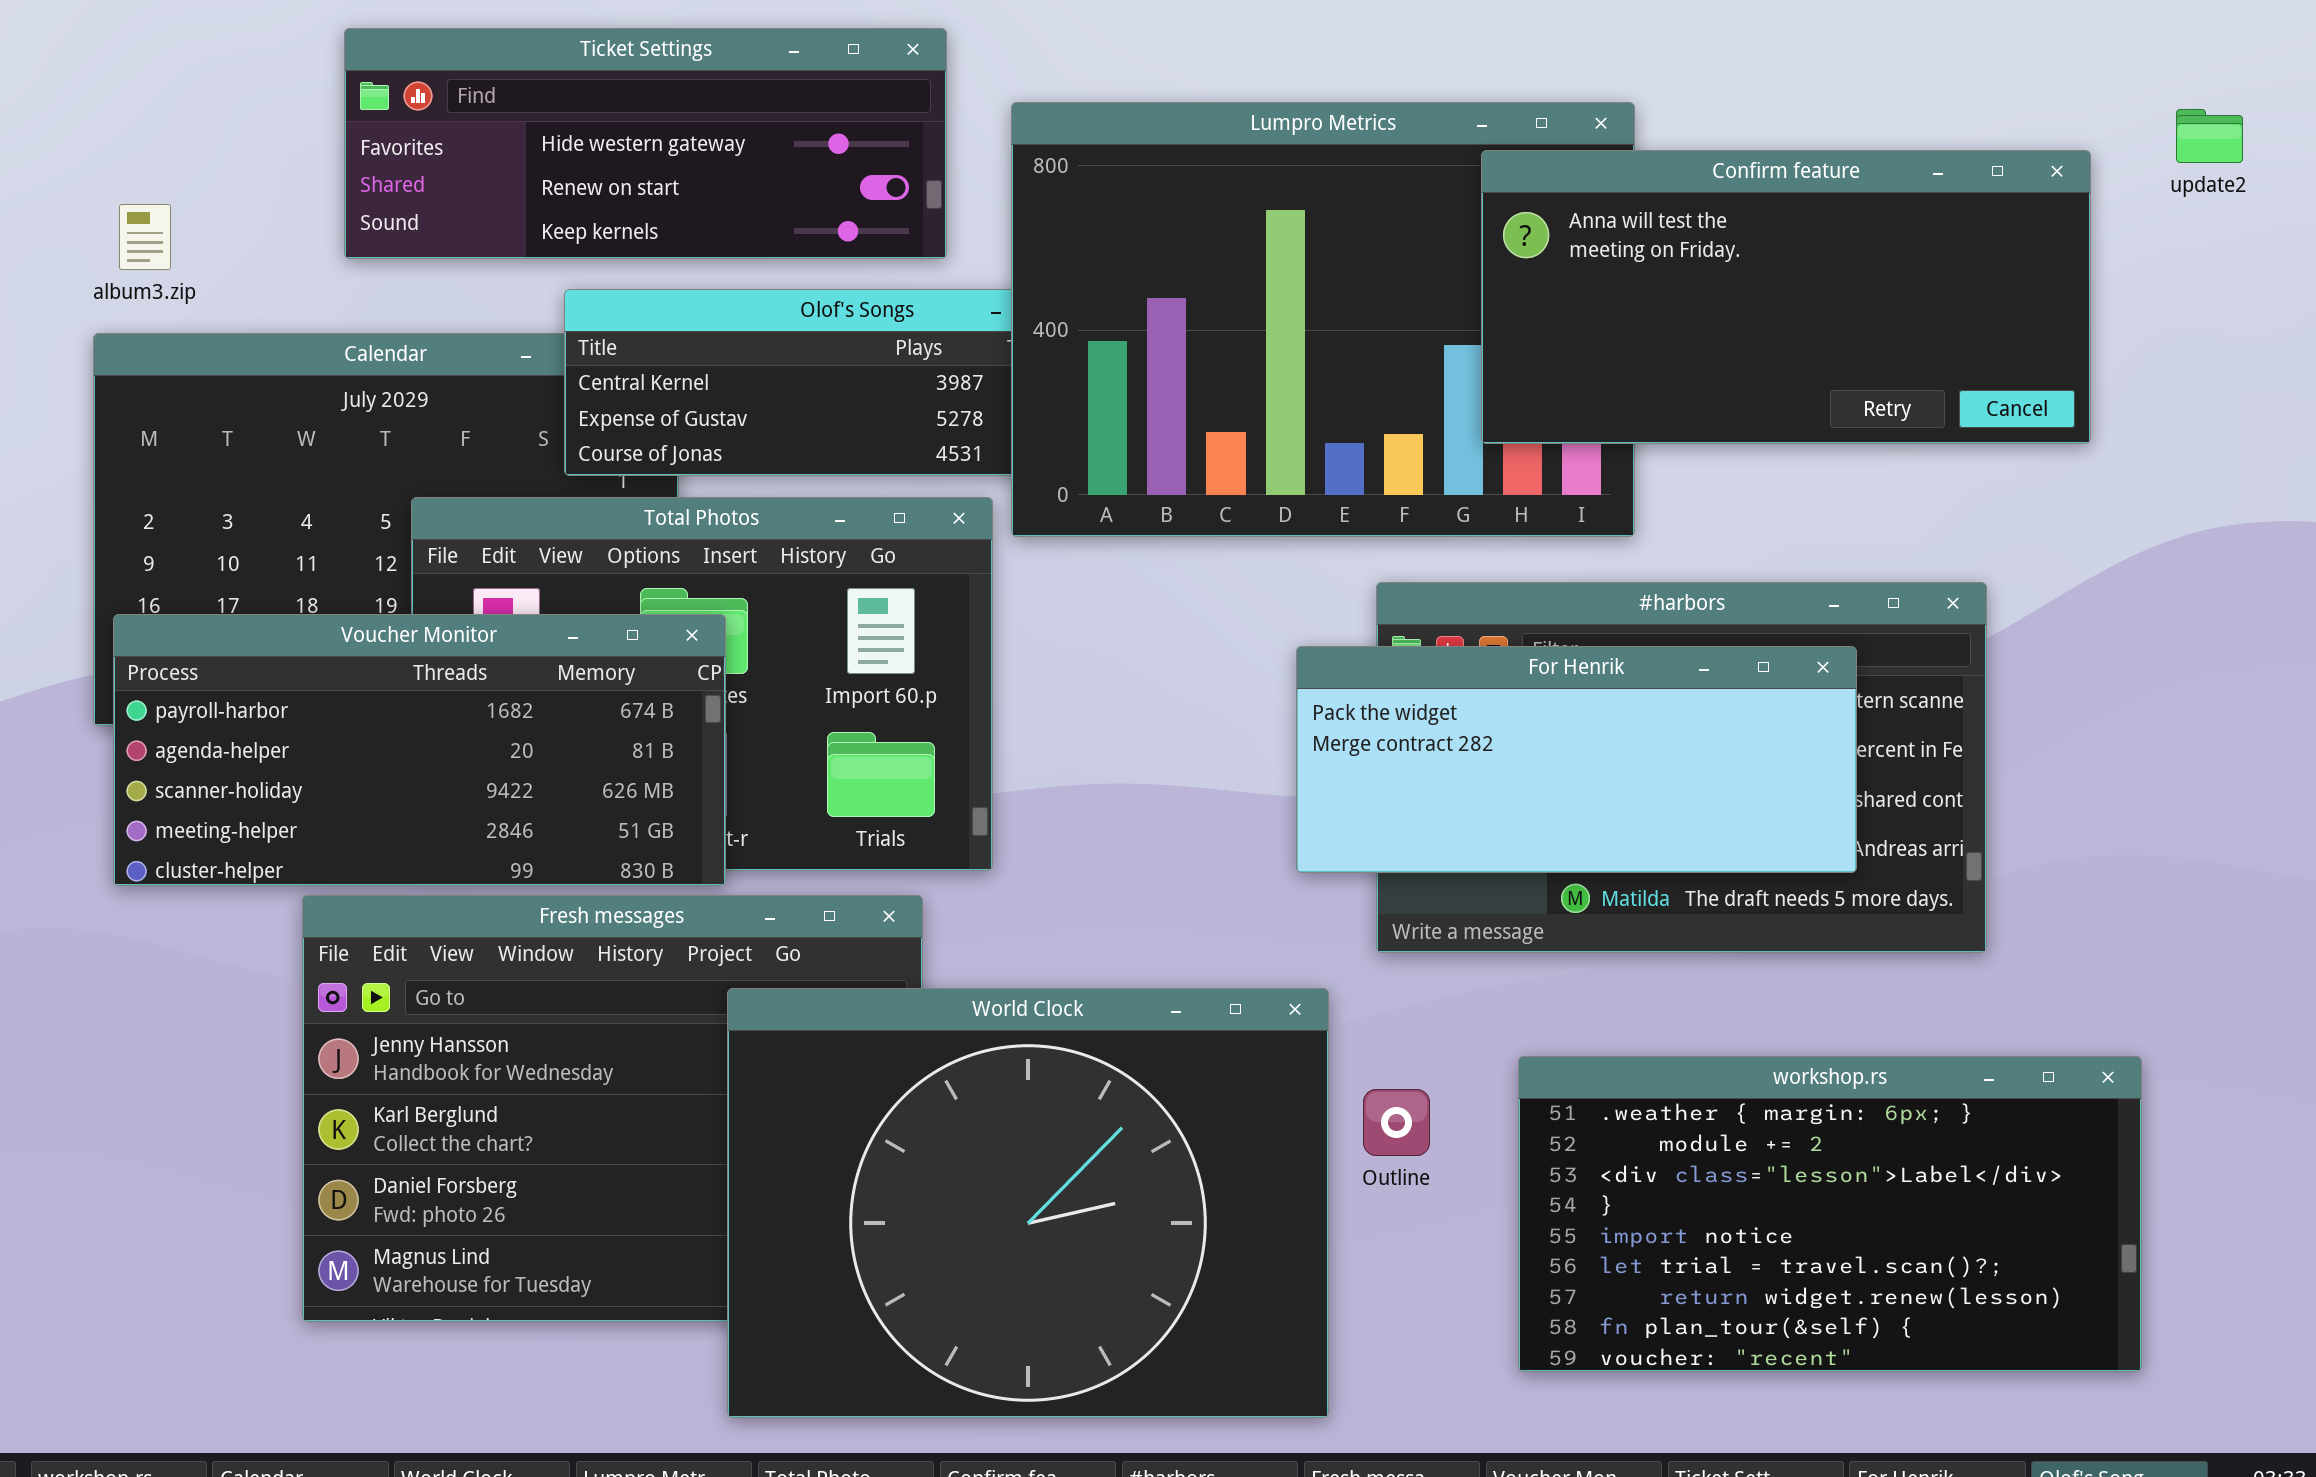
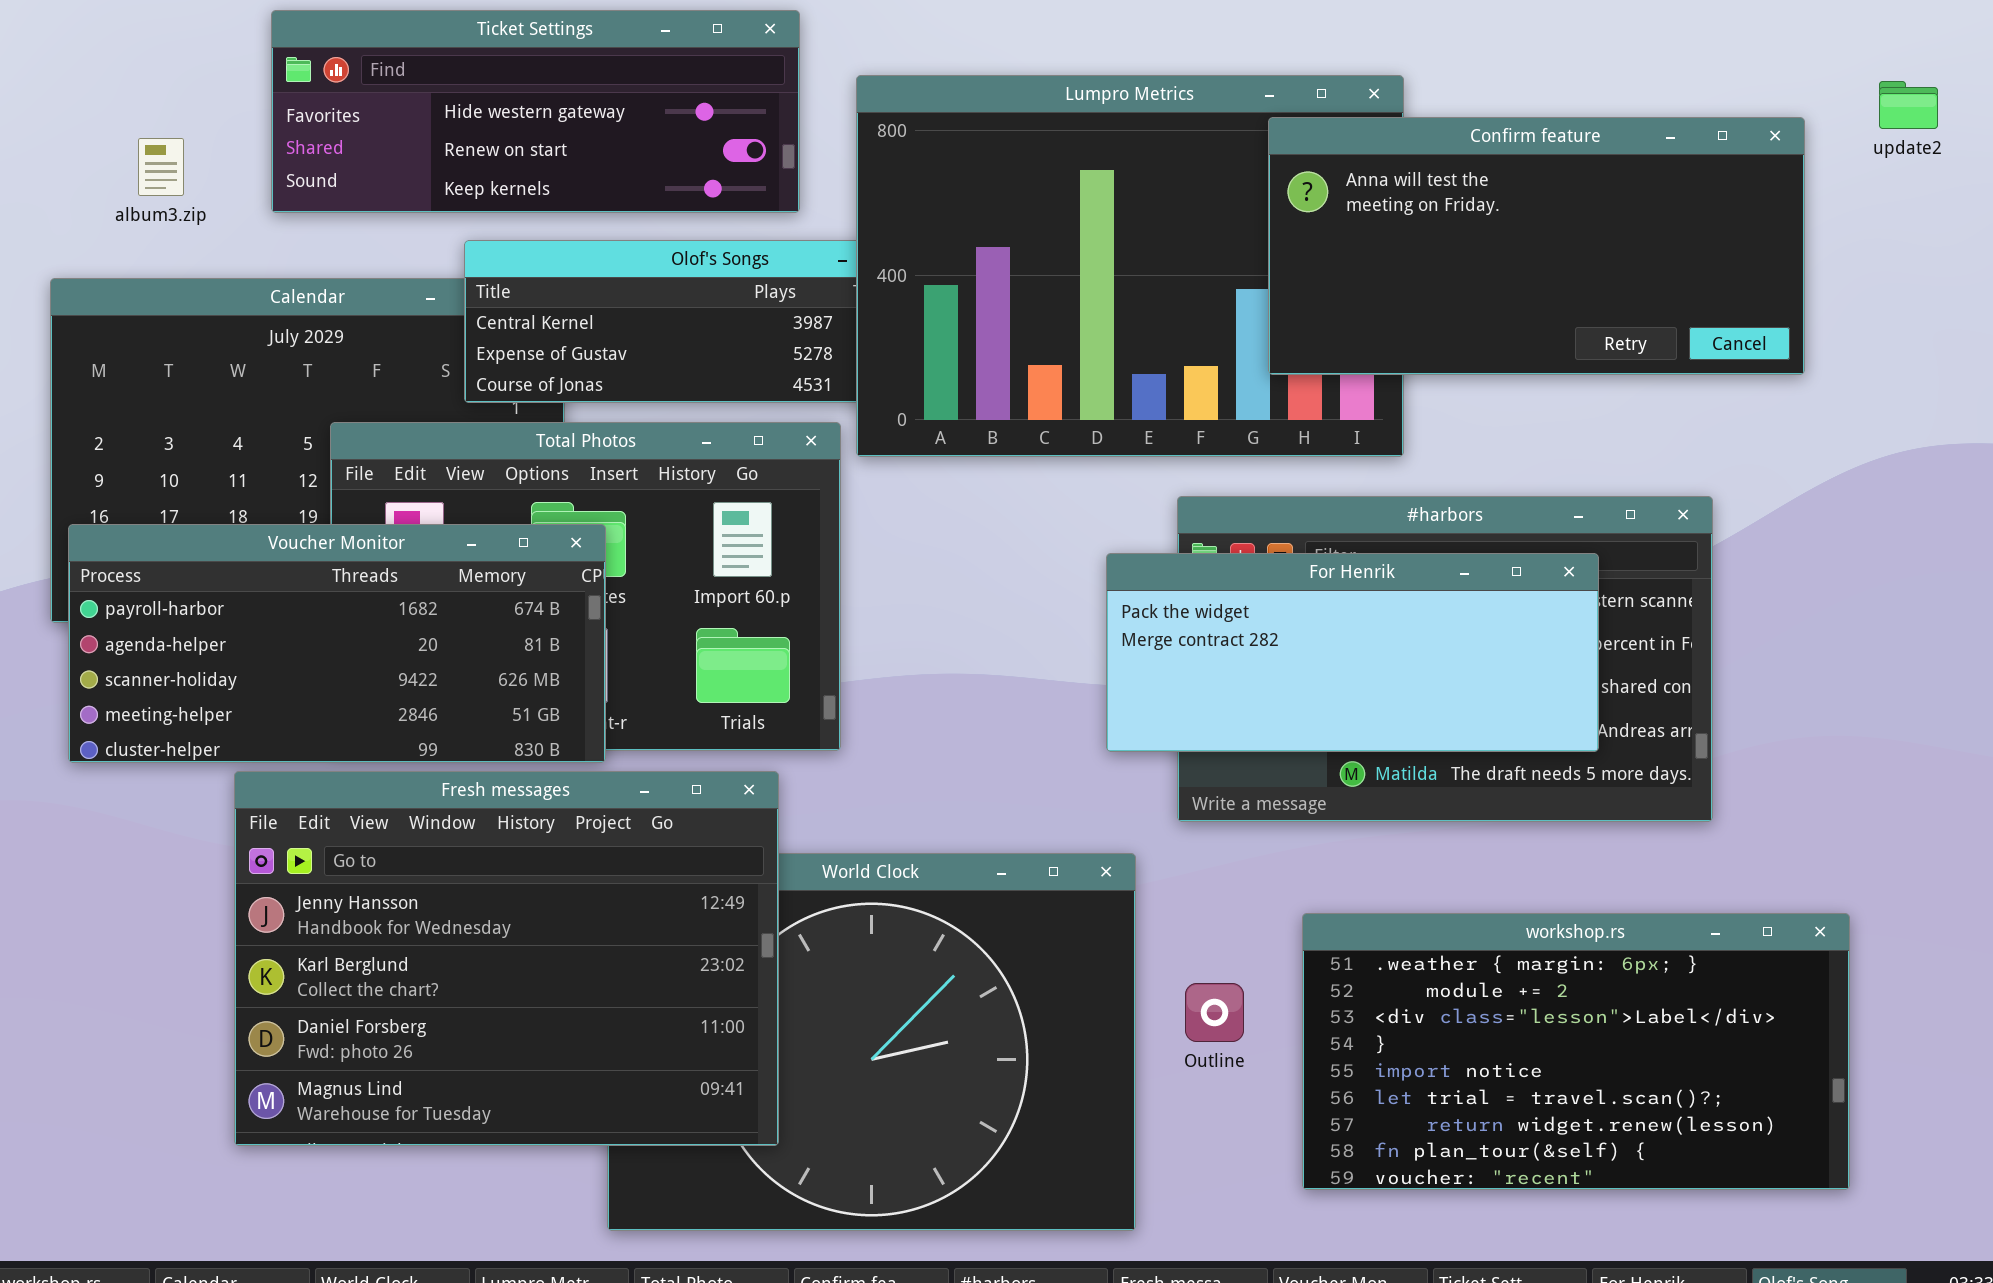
album3.zip: [119,204,171,270] -> [138,138,184,196], moved
Fresh messages: [302,895,923,1322] -> [234,771,779,1146], raised
Outline: [1363,1089,1430,1156] -> [1185,983,1244,1042], moved

